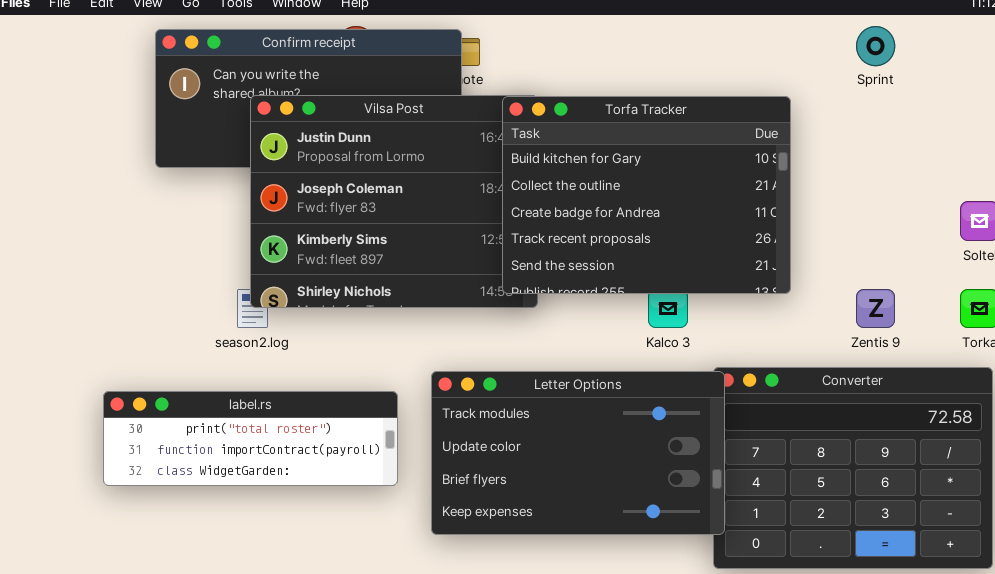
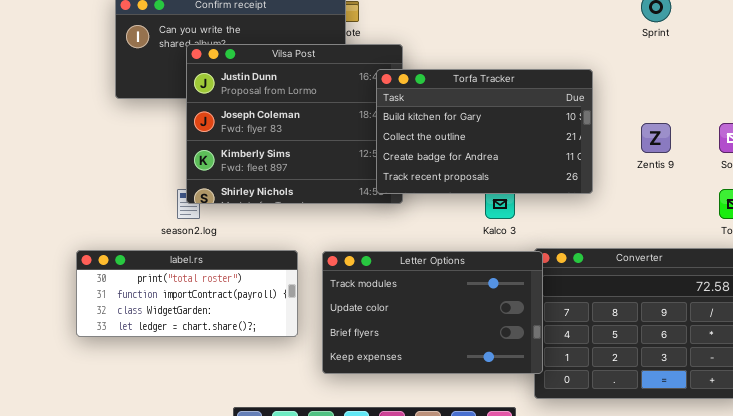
Torfa Tracker: [502,96,791,294] -> [376,69,593,194], resized
Zentis 9: [856,289,895,328] -> [641,123,671,153], moved
label.rs: [103,391,398,486] -> [76,250,298,337], resized

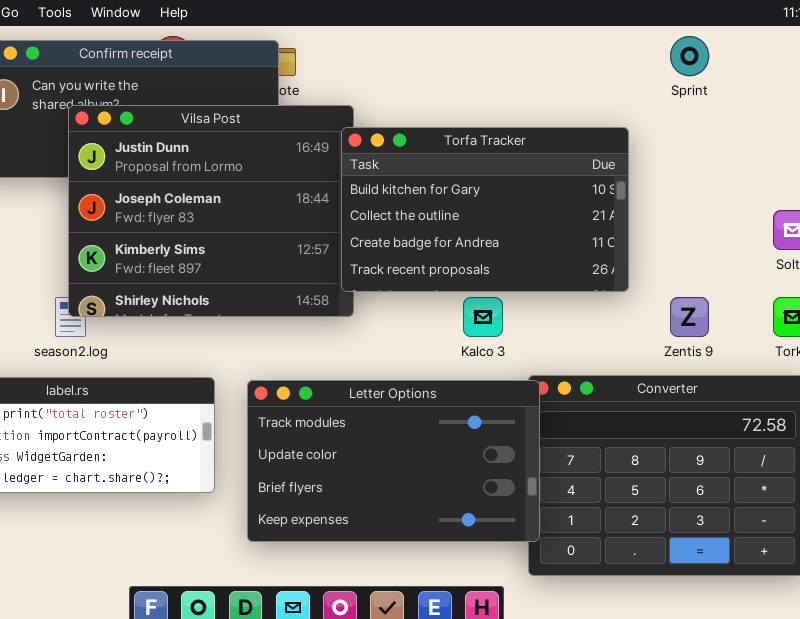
Torfa Tracker: [376,69,593,194] -> [341,127,629,292], moved
Zentis 9: [641,123,671,153] -> [670,297,709,337], moved

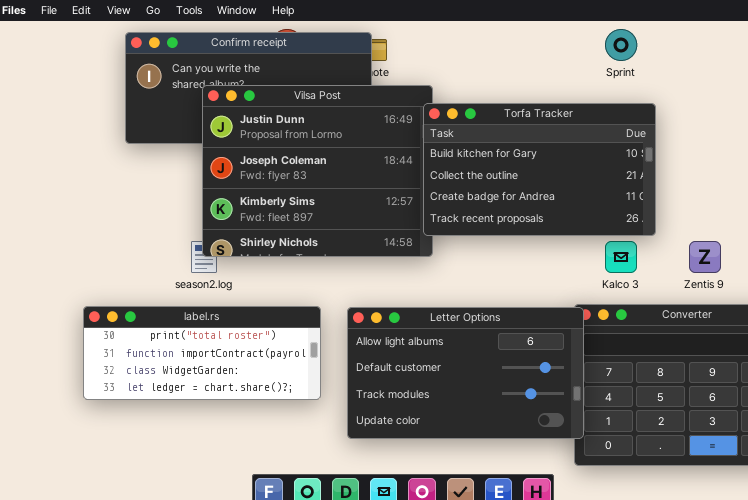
Sprint: [670,36,709,76] -> [605,29,637,61], moved
Kalco 3: [463,297,503,337] -> [605,241,637,273], moved
Letter Options: [247,380,540,542] -> [347,307,584,439], scrolled up 2 rows

